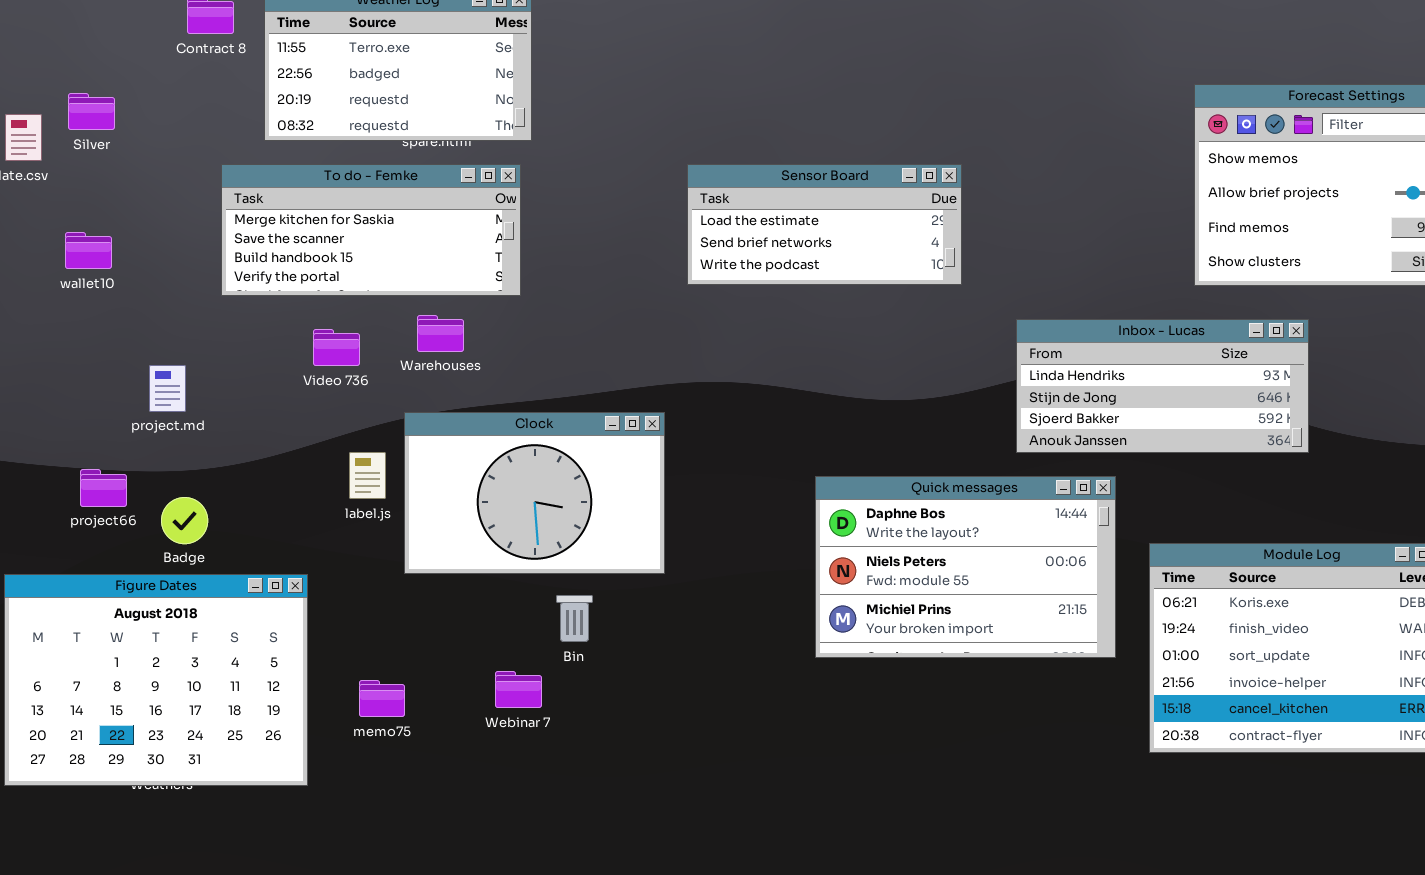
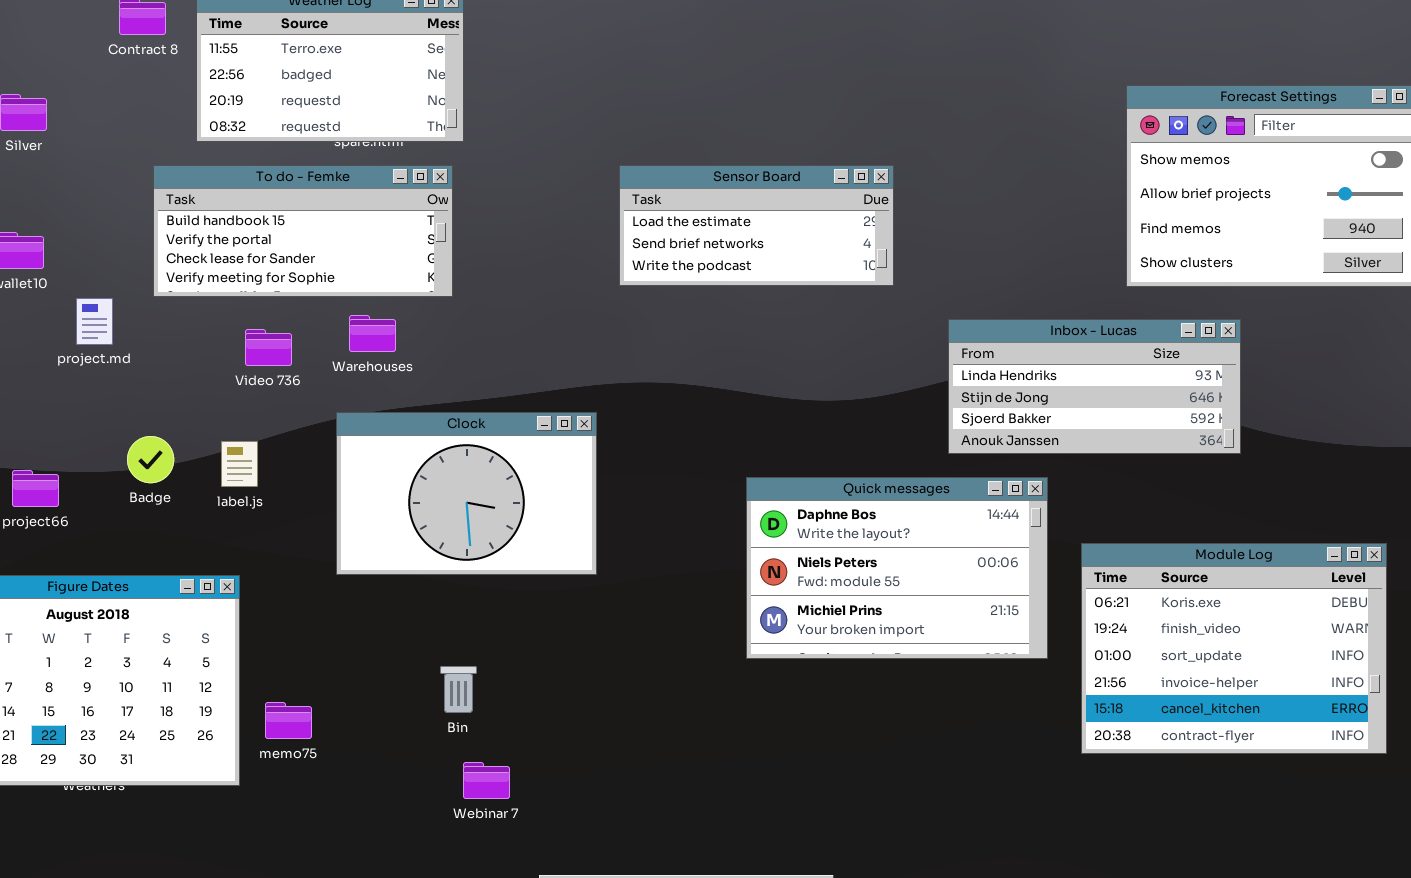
To do - Femke: [221,164,521,296] -> [153,165,453,297], scrolled down 2 rows
project.md: [149,365,186,412] -> [76,298,113,345], moved
label.js: [349,452,386,499] -> [221,441,258,487], moved
Badge: [161,497,208,544] -> [127,436,174,483], moved
Bin: [556,595,593,642] -> [440,666,477,713], moved
Webinar 7: [495,671,542,708] -> [463,762,510,799], moved
memo75: [359,680,405,717] -> [265,702,312,739], moved

